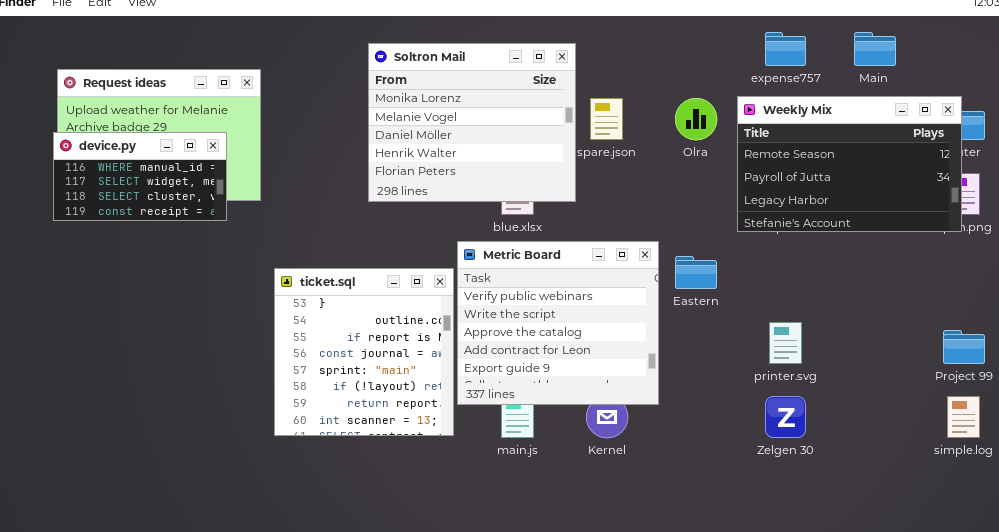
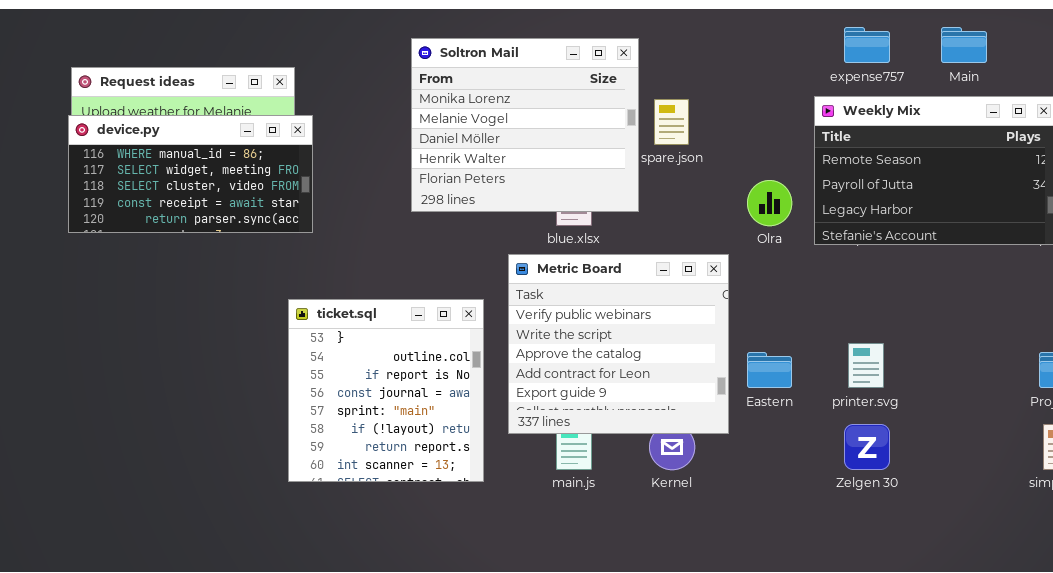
Olra: [675,98,717,140] -> [747,180,792,226], moved
device.py: [53,132,227,221] -> [68,115,313,233], resized
Eastern: [675,256,717,289] -> [747,352,792,388], moved
ticket.sql: [274,268,454,436] -> [288,299,484,482], moved

